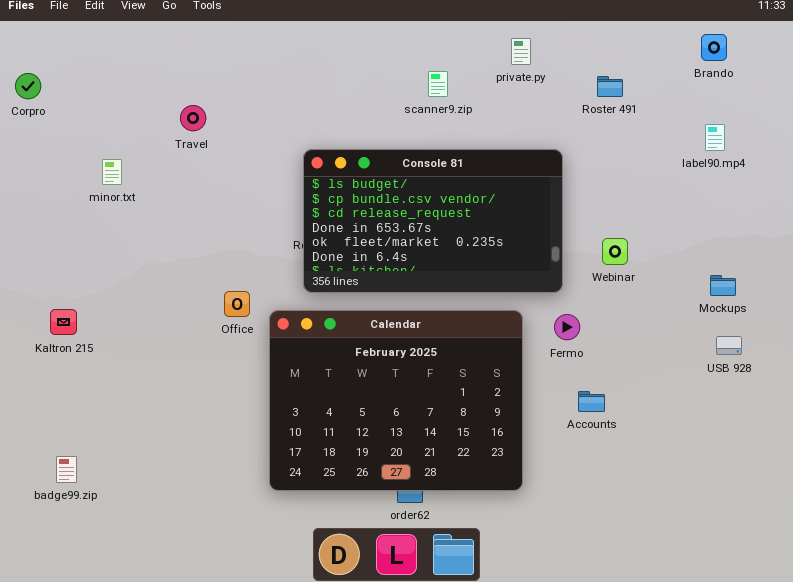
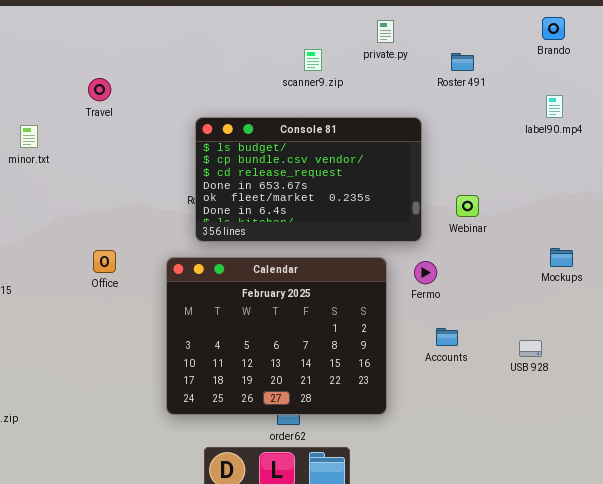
Mockups: [710,275,736,296] -> [550,248,573,267], moved
Office: [224,291,250,317] -> [93,250,116,273], moved
USB 928: [716,336,742,355] -> [519,340,542,357], moved

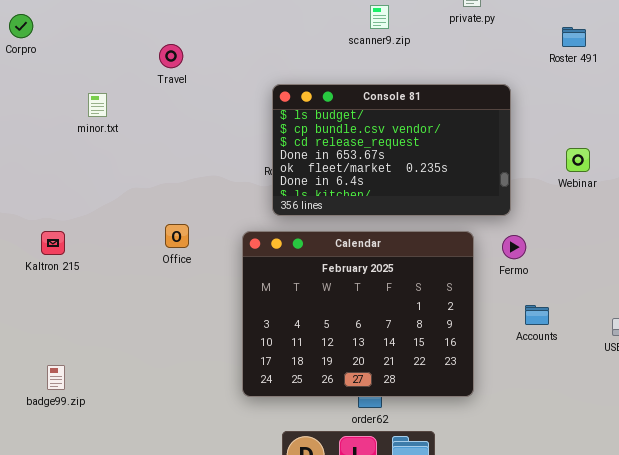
scanner9.zip: [304,49,322,71] -> [370,5,389,29], moved
Roster 491: [451,53,474,71] -> [562,27,586,47], moved
Webinar: [456,195,479,217] -> [566,148,590,172], moved

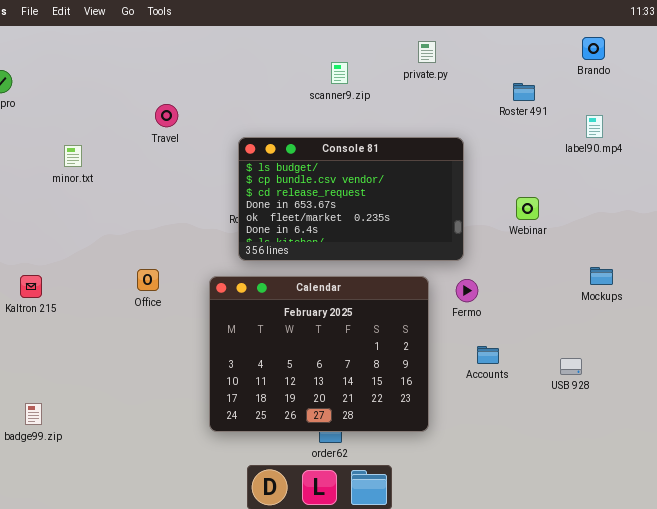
Travel: [159,44,183,68] -> [155,104,178,127], moved

